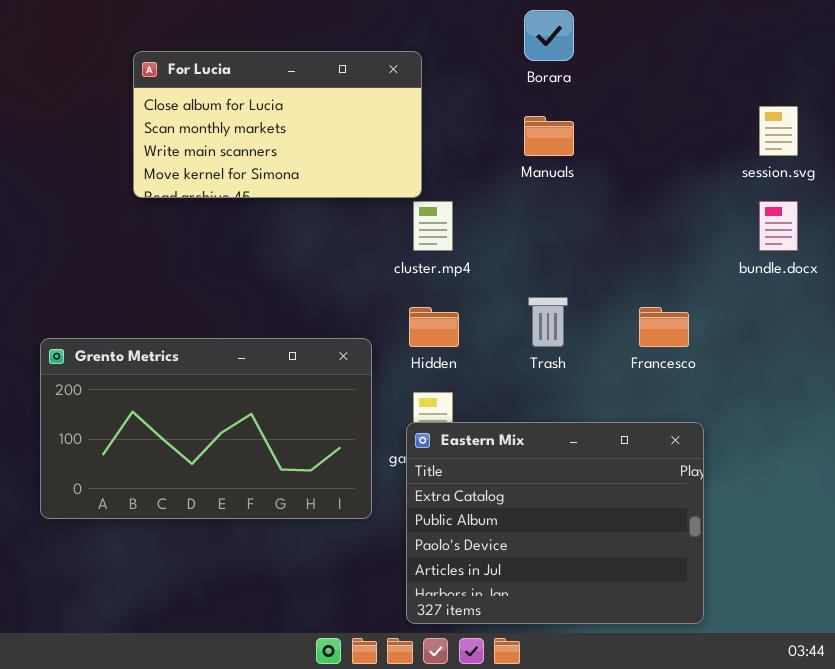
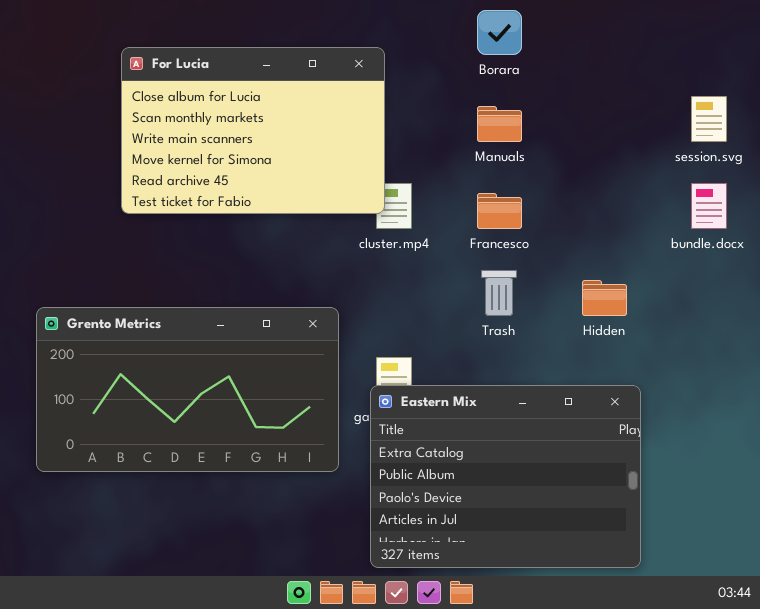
For Lucia: [133,51,422,198] -> [121,47,385,214], resized
Hidden: [409,307,459,347] -> [582,280,627,316], moved
Francesco: [639,307,689,347] -> [477,193,522,229], moved

